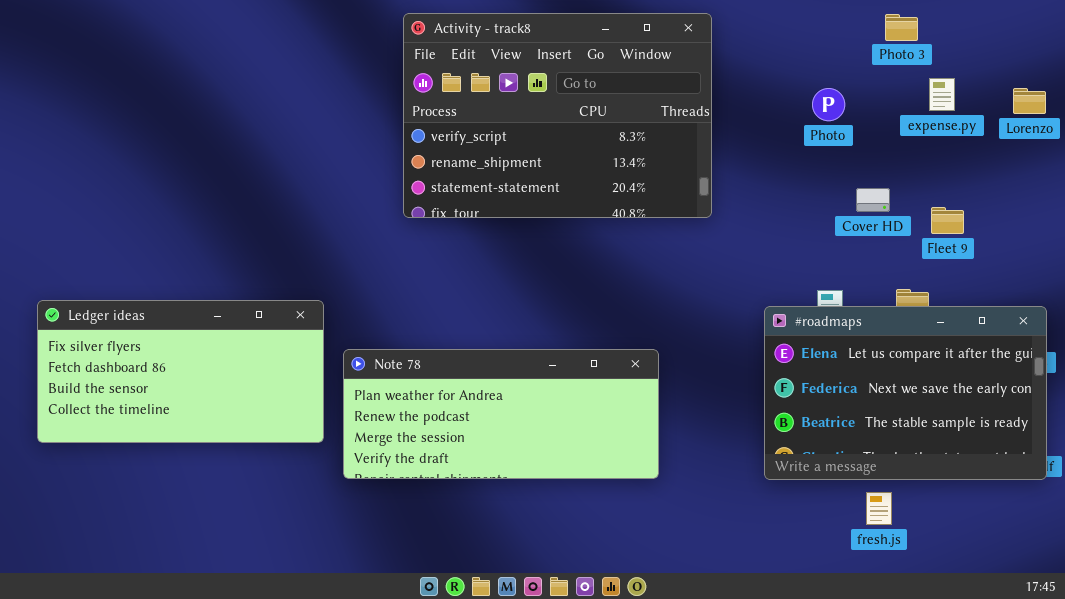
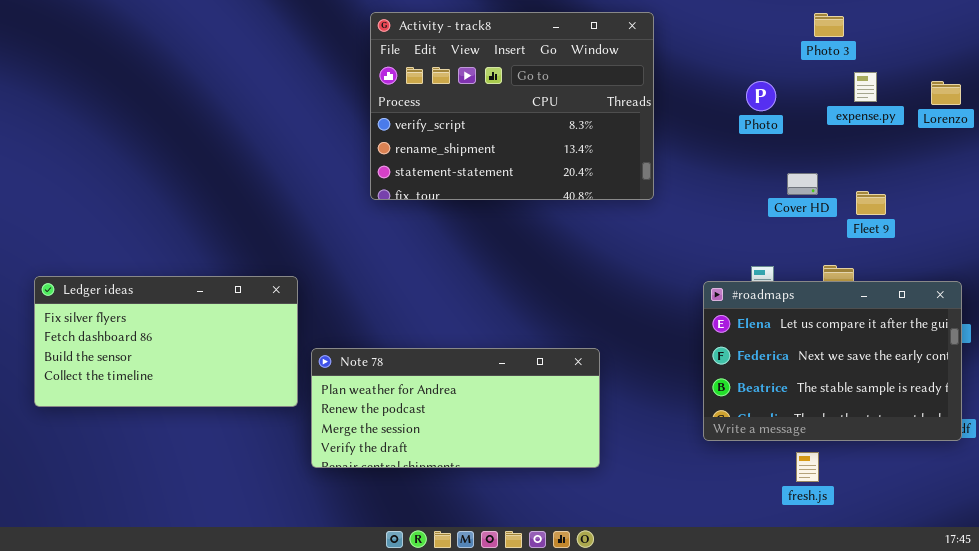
Note 78: [343,349,659,479] -> [311,348,600,468], moved

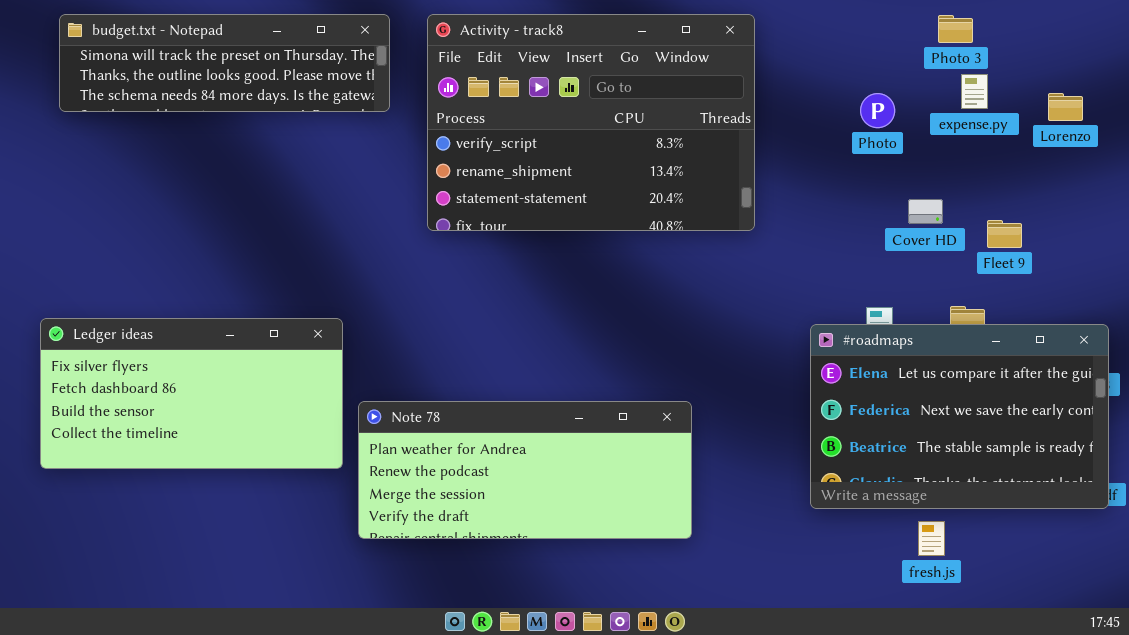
budget.txt - Notepad: none -> [59,14,390,112], opened
expense.py: [854,72,877,102] -> [961,74,988,109], moved
Lorenzo: [931,81,961,105] -> [1048,93,1083,121], moved

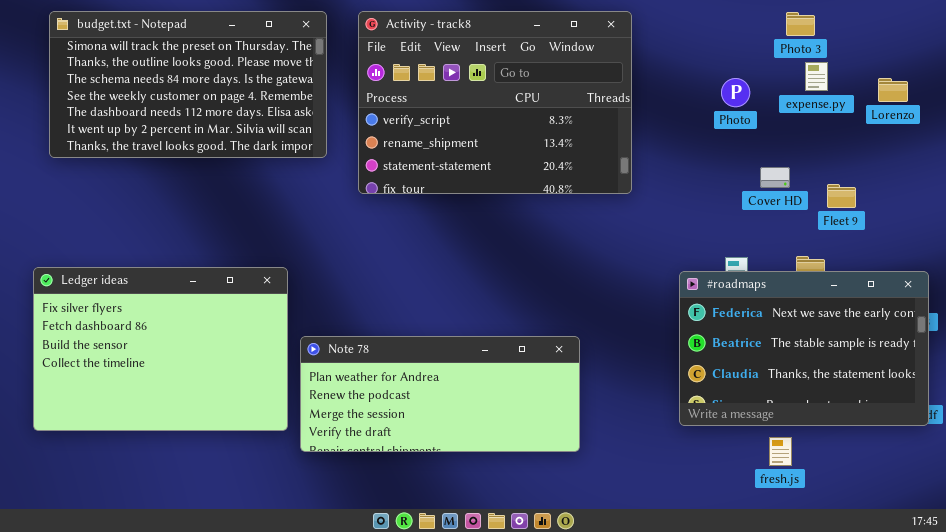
budget.txt - Notepad: [59,14,390,112] -> [49,11,327,158], resized
Ledger ideas: [40,318,343,469] -> [33,267,288,431], resized
#roadmaps: [810,324,1109,509] -> [679,271,929,426], scrolled down 1 row

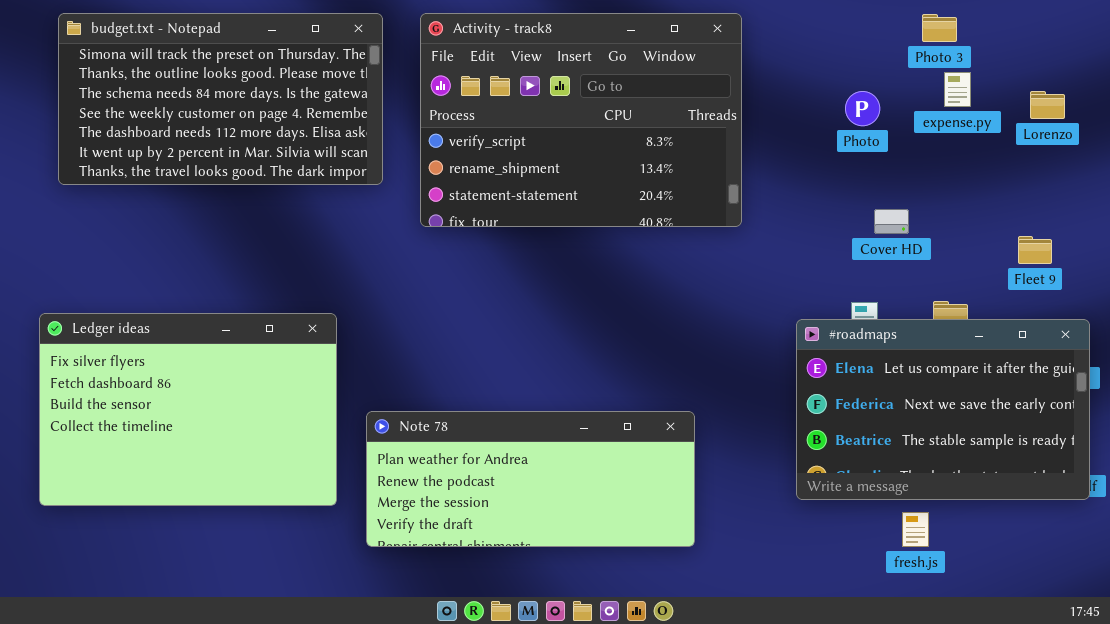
Cover HD: [760,167,790,188] -> [874,209,909,234], moved
Fleet 9: [827,184,856,208] -> [1018,236,1052,264], moved
#roadmaps: [679,271,929,426] -> [796,319,1090,500], scrolled up 1 row
Note 78: [300,336,580,452] -> [366,411,695,547], moved

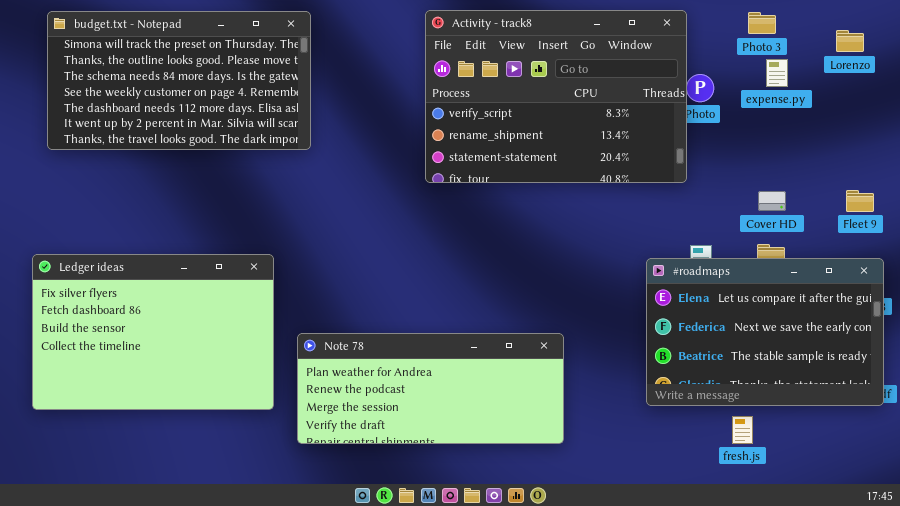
Activity - track8: [420,13,742,227] -> [425,10,687,183], moved
Lorenzo: [1030,91,1065,119] -> [836,30,864,52], moved
Cover HD: [874,209,909,234] -> [758,191,786,211], moved
Fleet 9: [1018,236,1052,264] -> [846,190,874,212], moved

